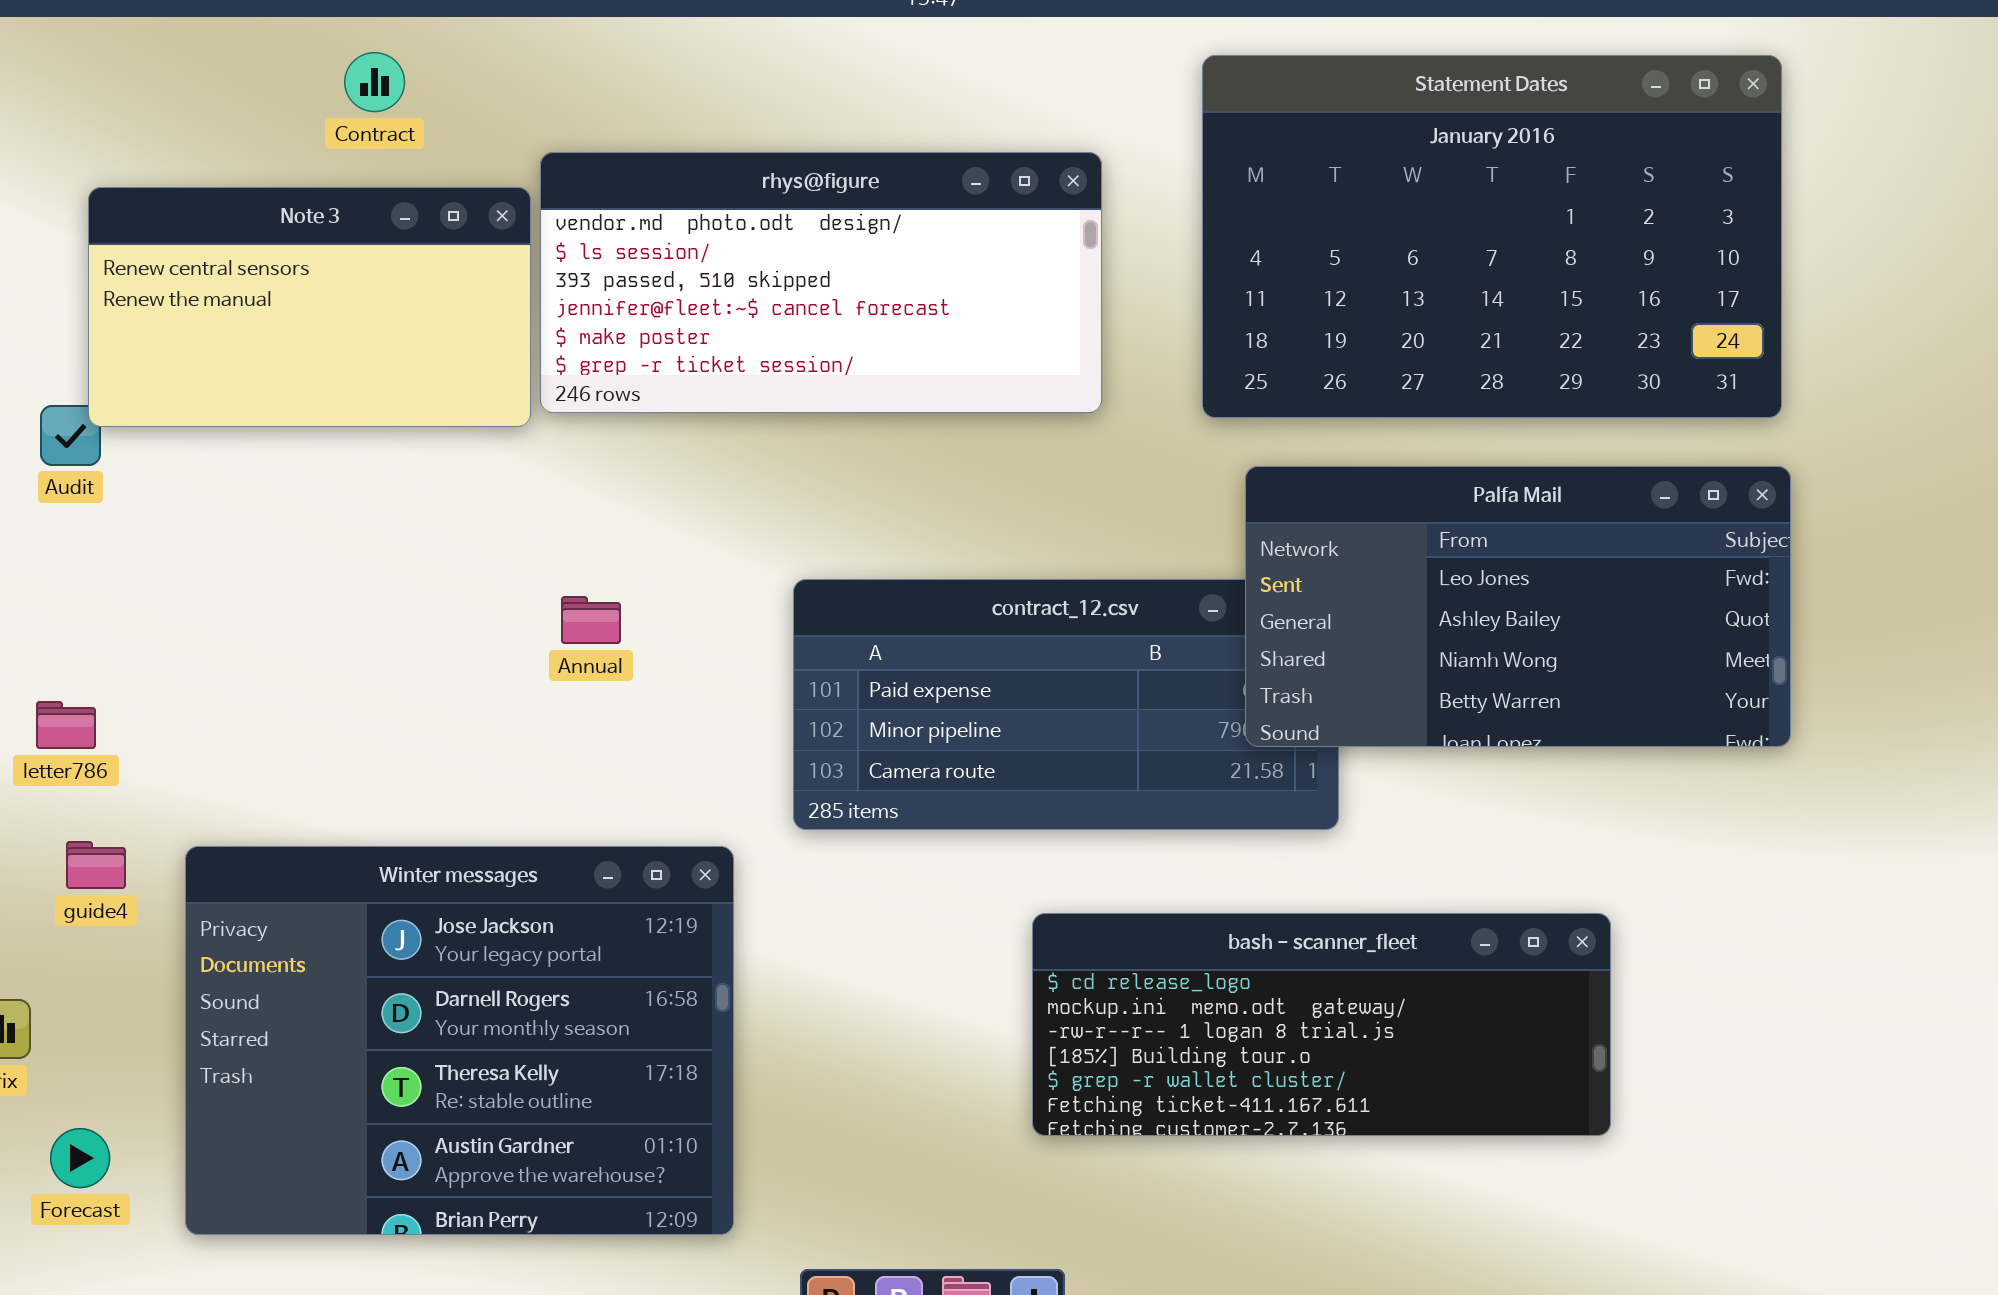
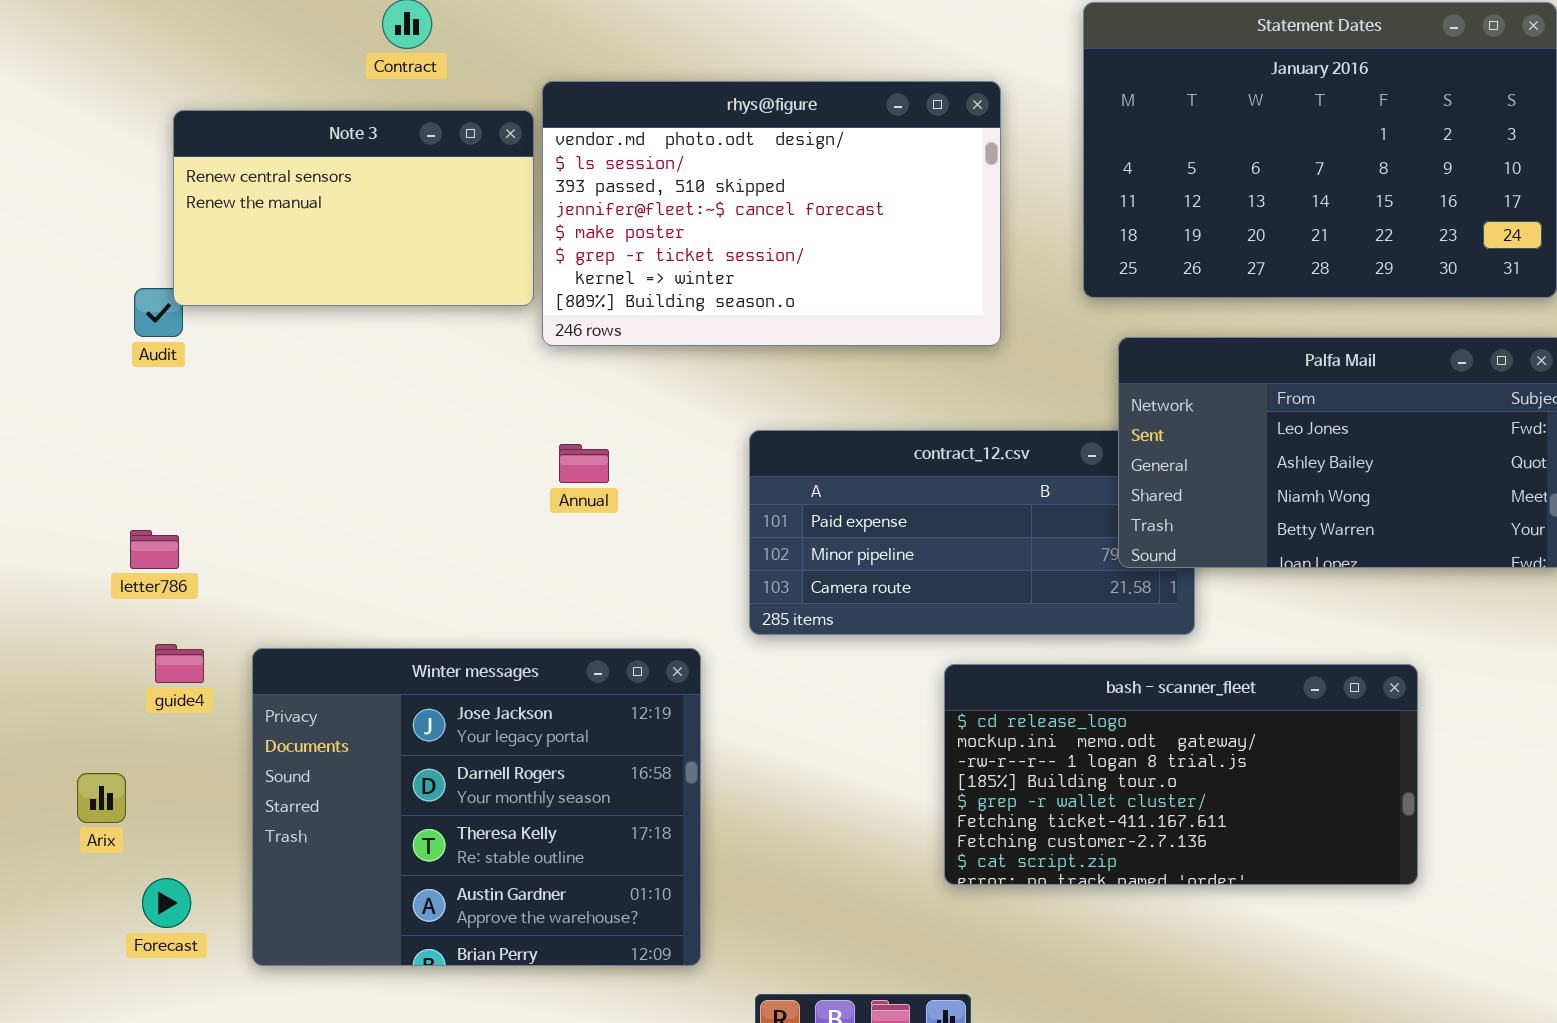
rhys@figure: [540,152,1102,413] -> [542,81,1001,346], resized
bash - scanner_fleet: [1032,913,1611,1136] -> [944,664,1418,885], resized

